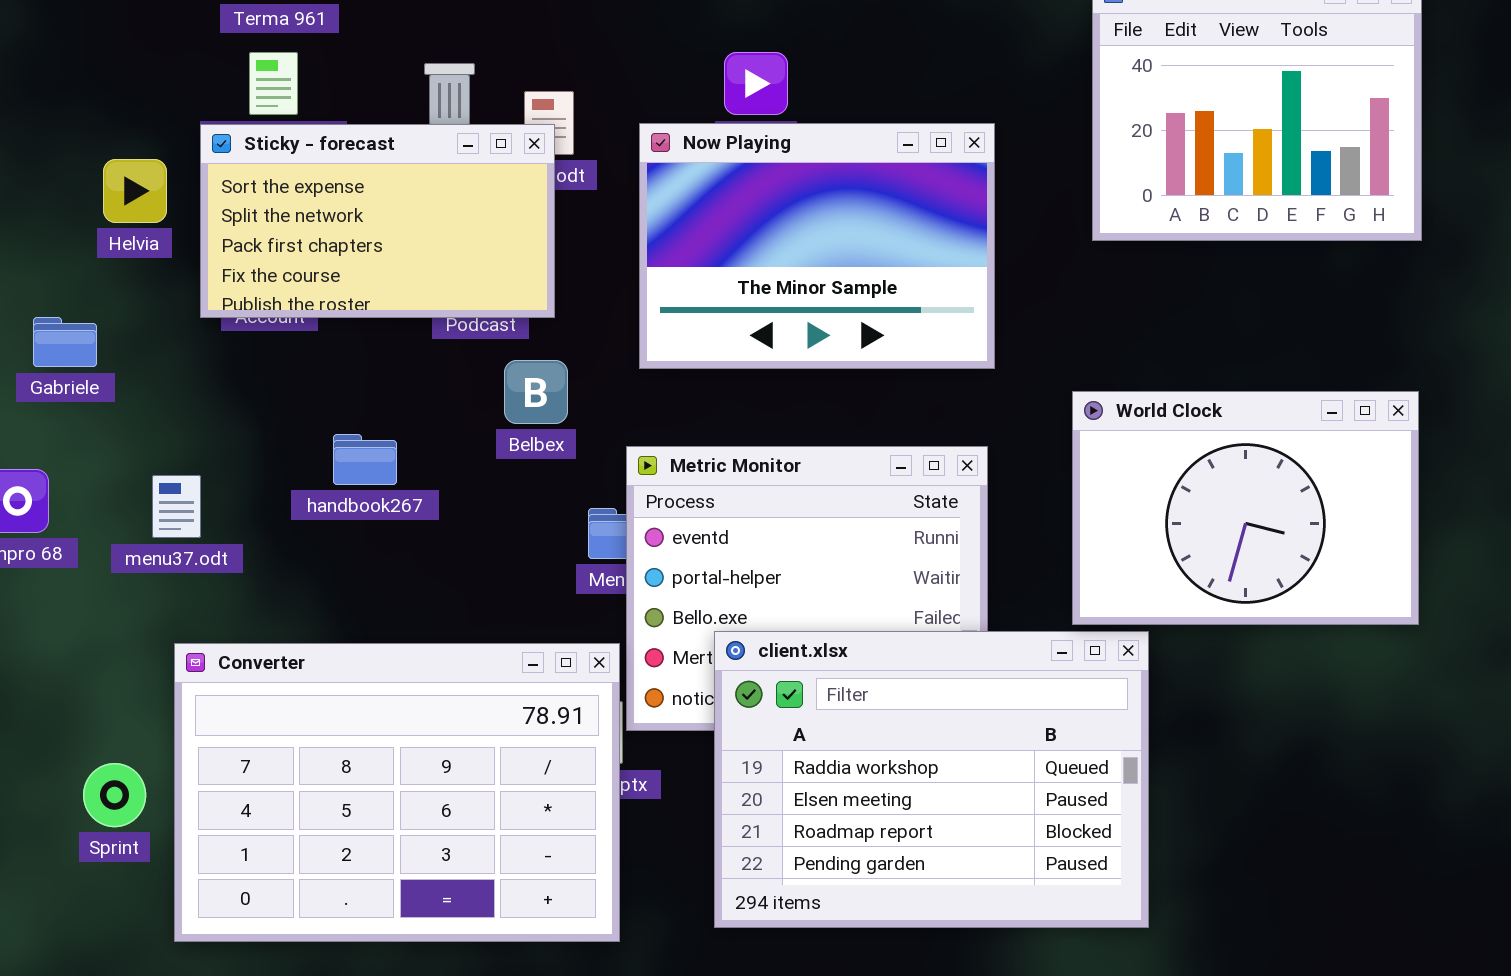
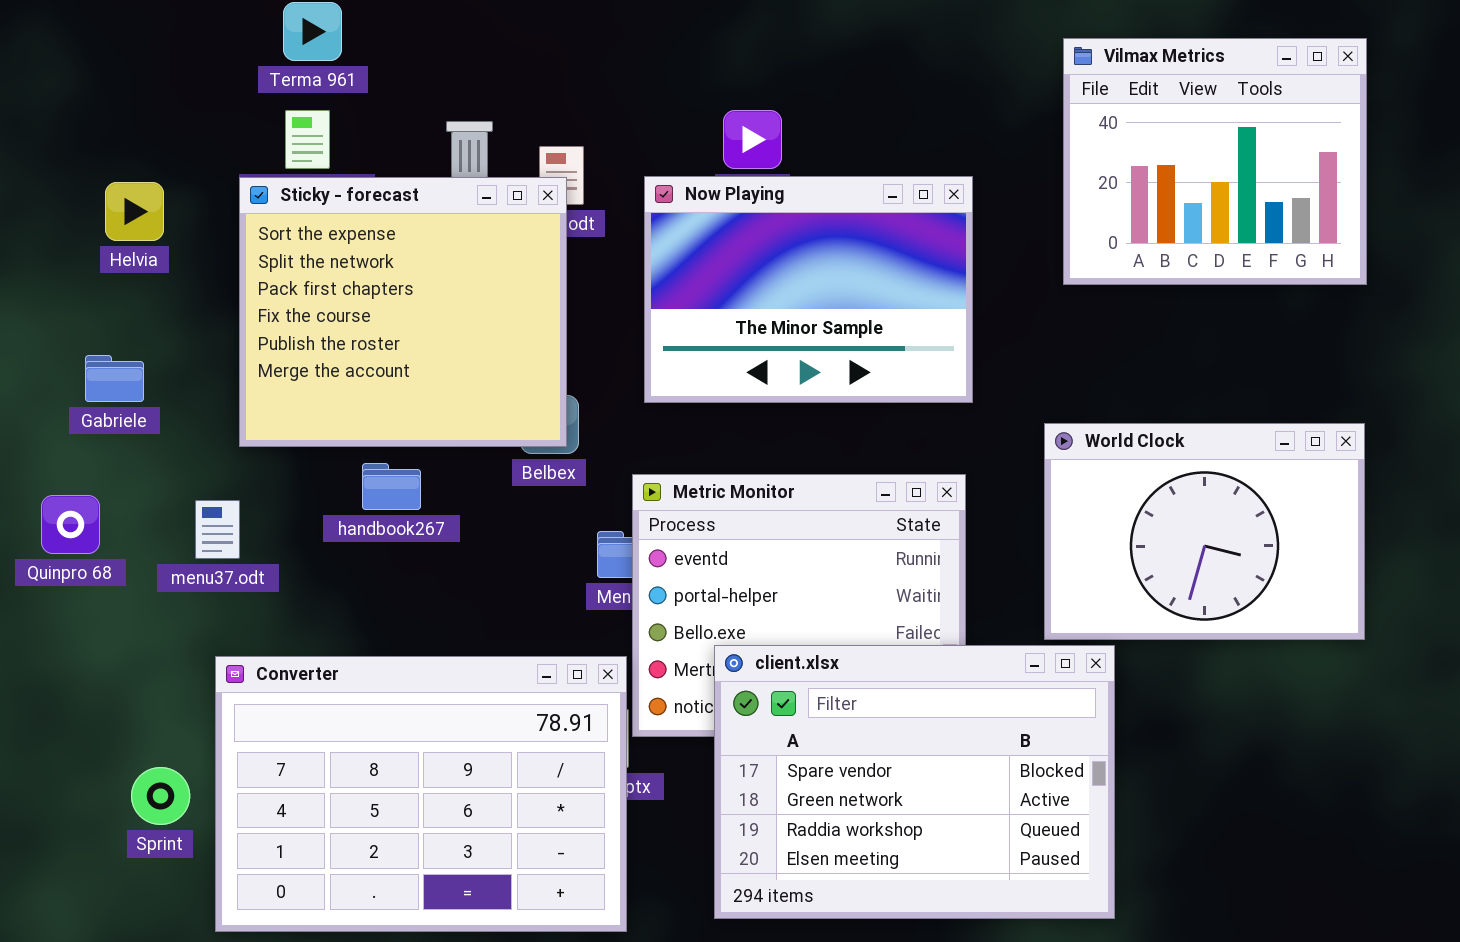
Sticky - forecast: [200,124,555,318] -> [239,177,567,447], resized
Helvia: [103,159,167,223] -> [105,182,164,241], moved
client.xlsx: [714,631,1149,928] -> [714,645,1115,919], scrolled up 2 rows

